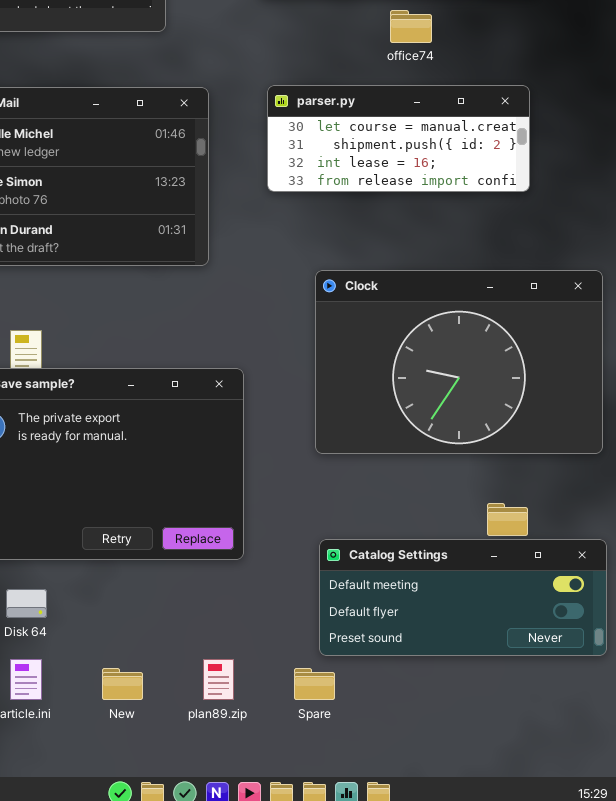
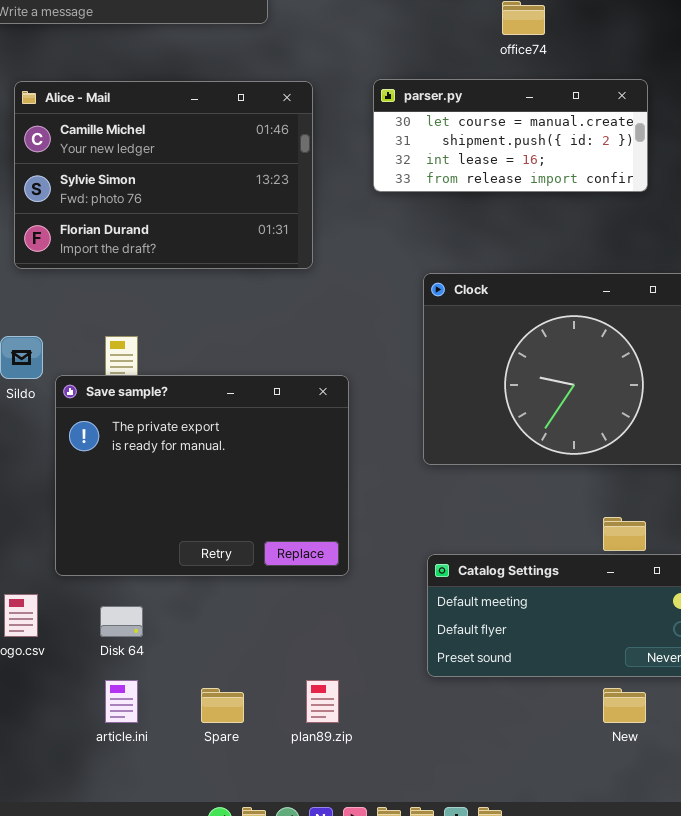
New: [102,668,143,700] -> [603,688,646,723], moved
Spare: [294,668,335,700] -> [201,688,244,723], moved

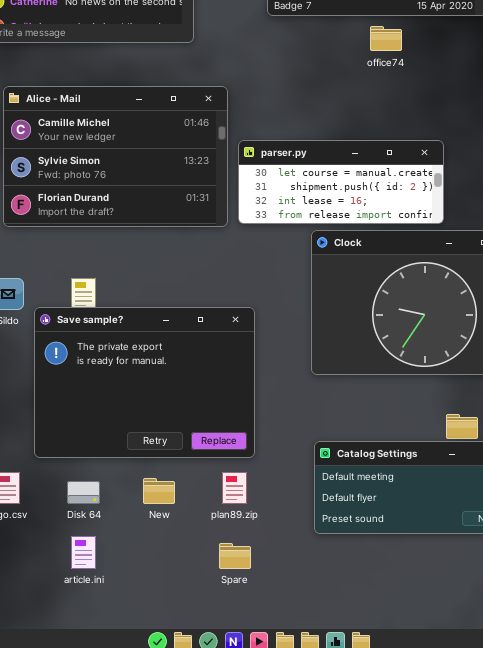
parser.py: [373,79,648,192] -> [238,140,444,224], moved
plan89.zip: [306,680,339,723] -> [222,472,247,504], moved
Spare: [201,688,244,723] -> [219,543,251,569], moved
New: [603,688,646,723] -> [143,478,175,504], moved

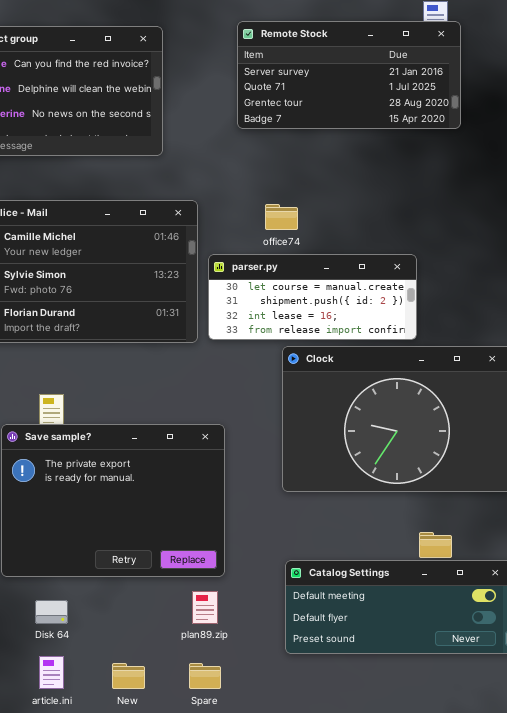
office74: [370,26,402,51] -> [265,204,298,230], moved
New: [143,478,175,504] -> [112,663,145,689], moved

